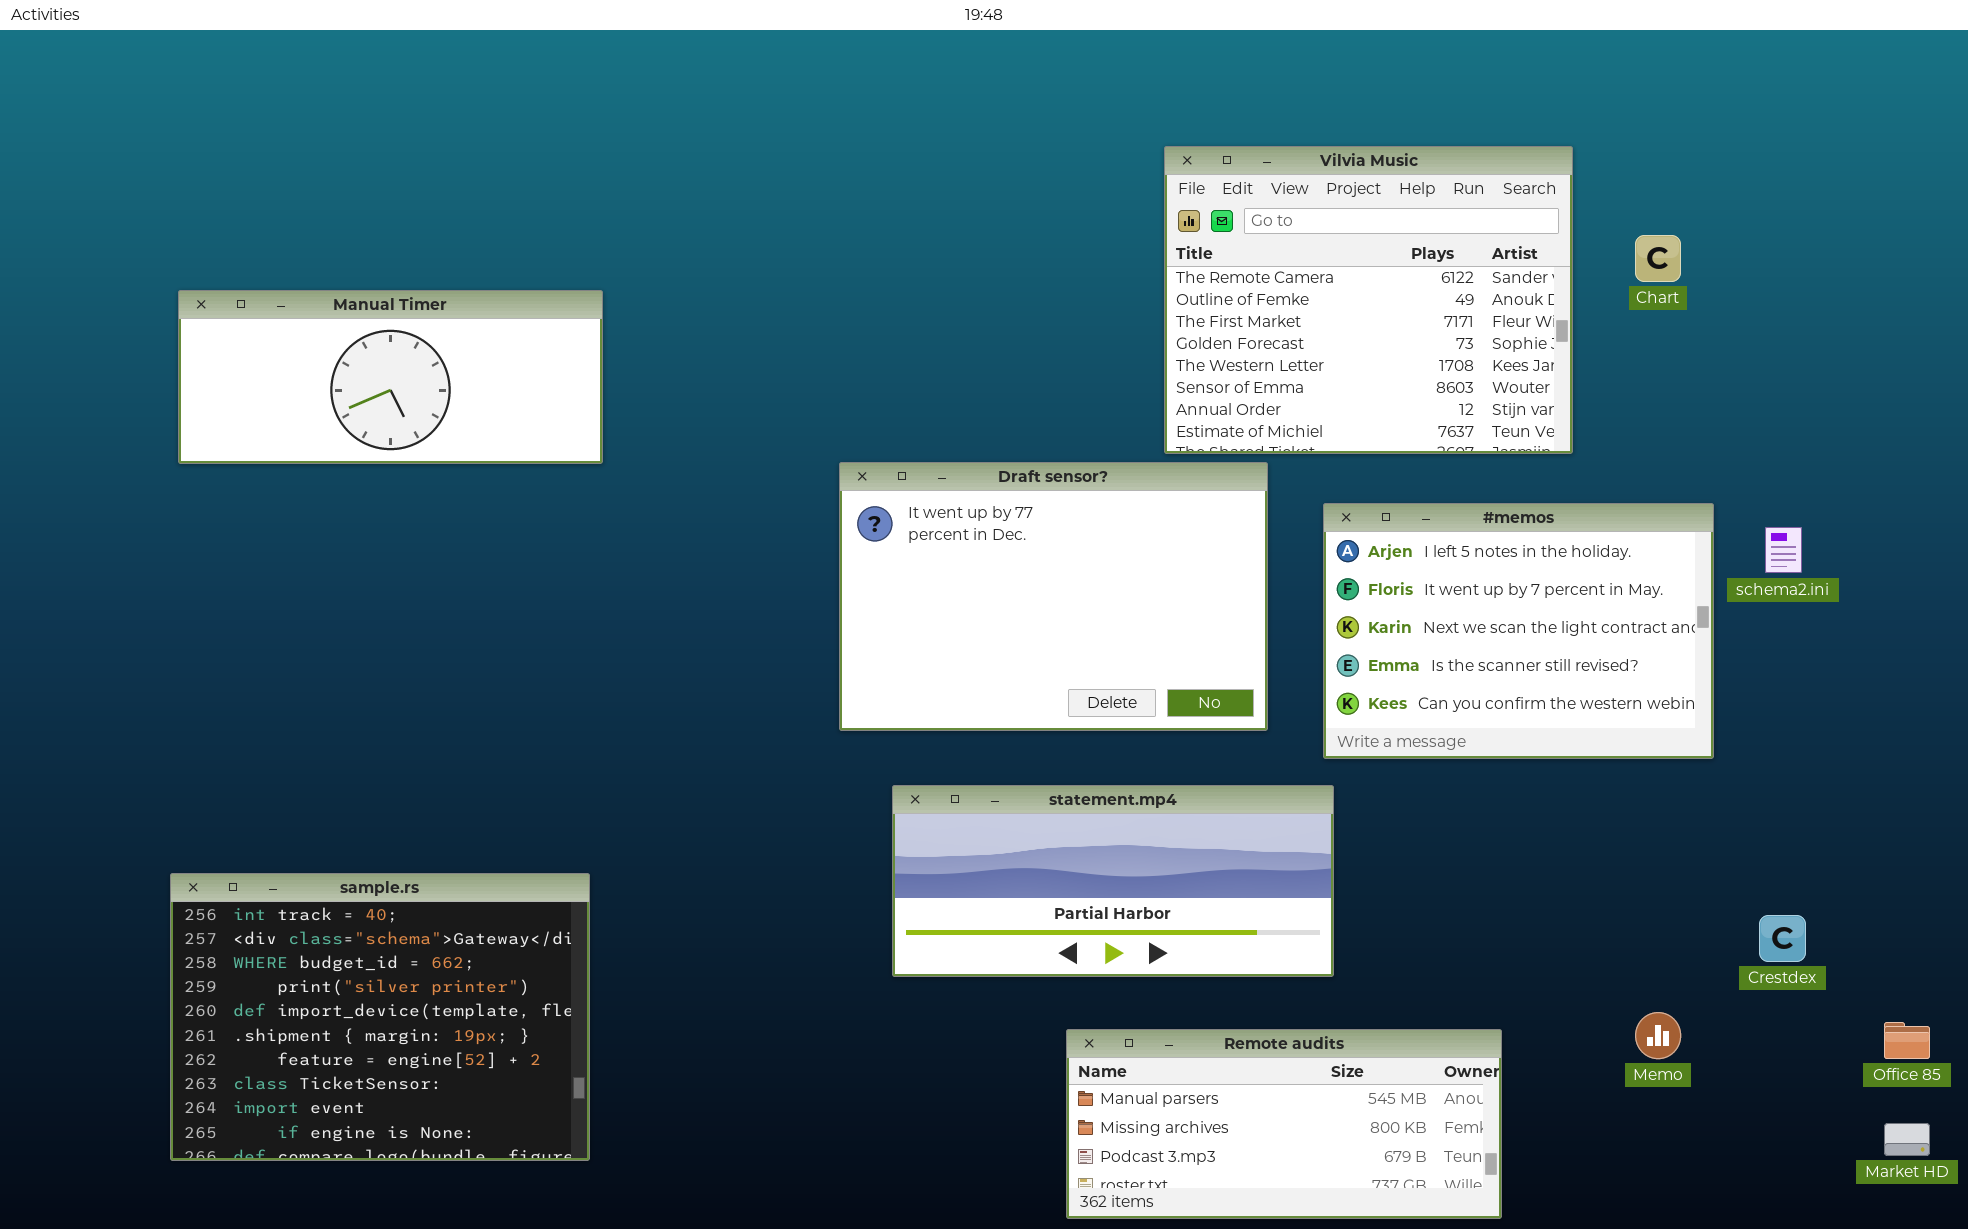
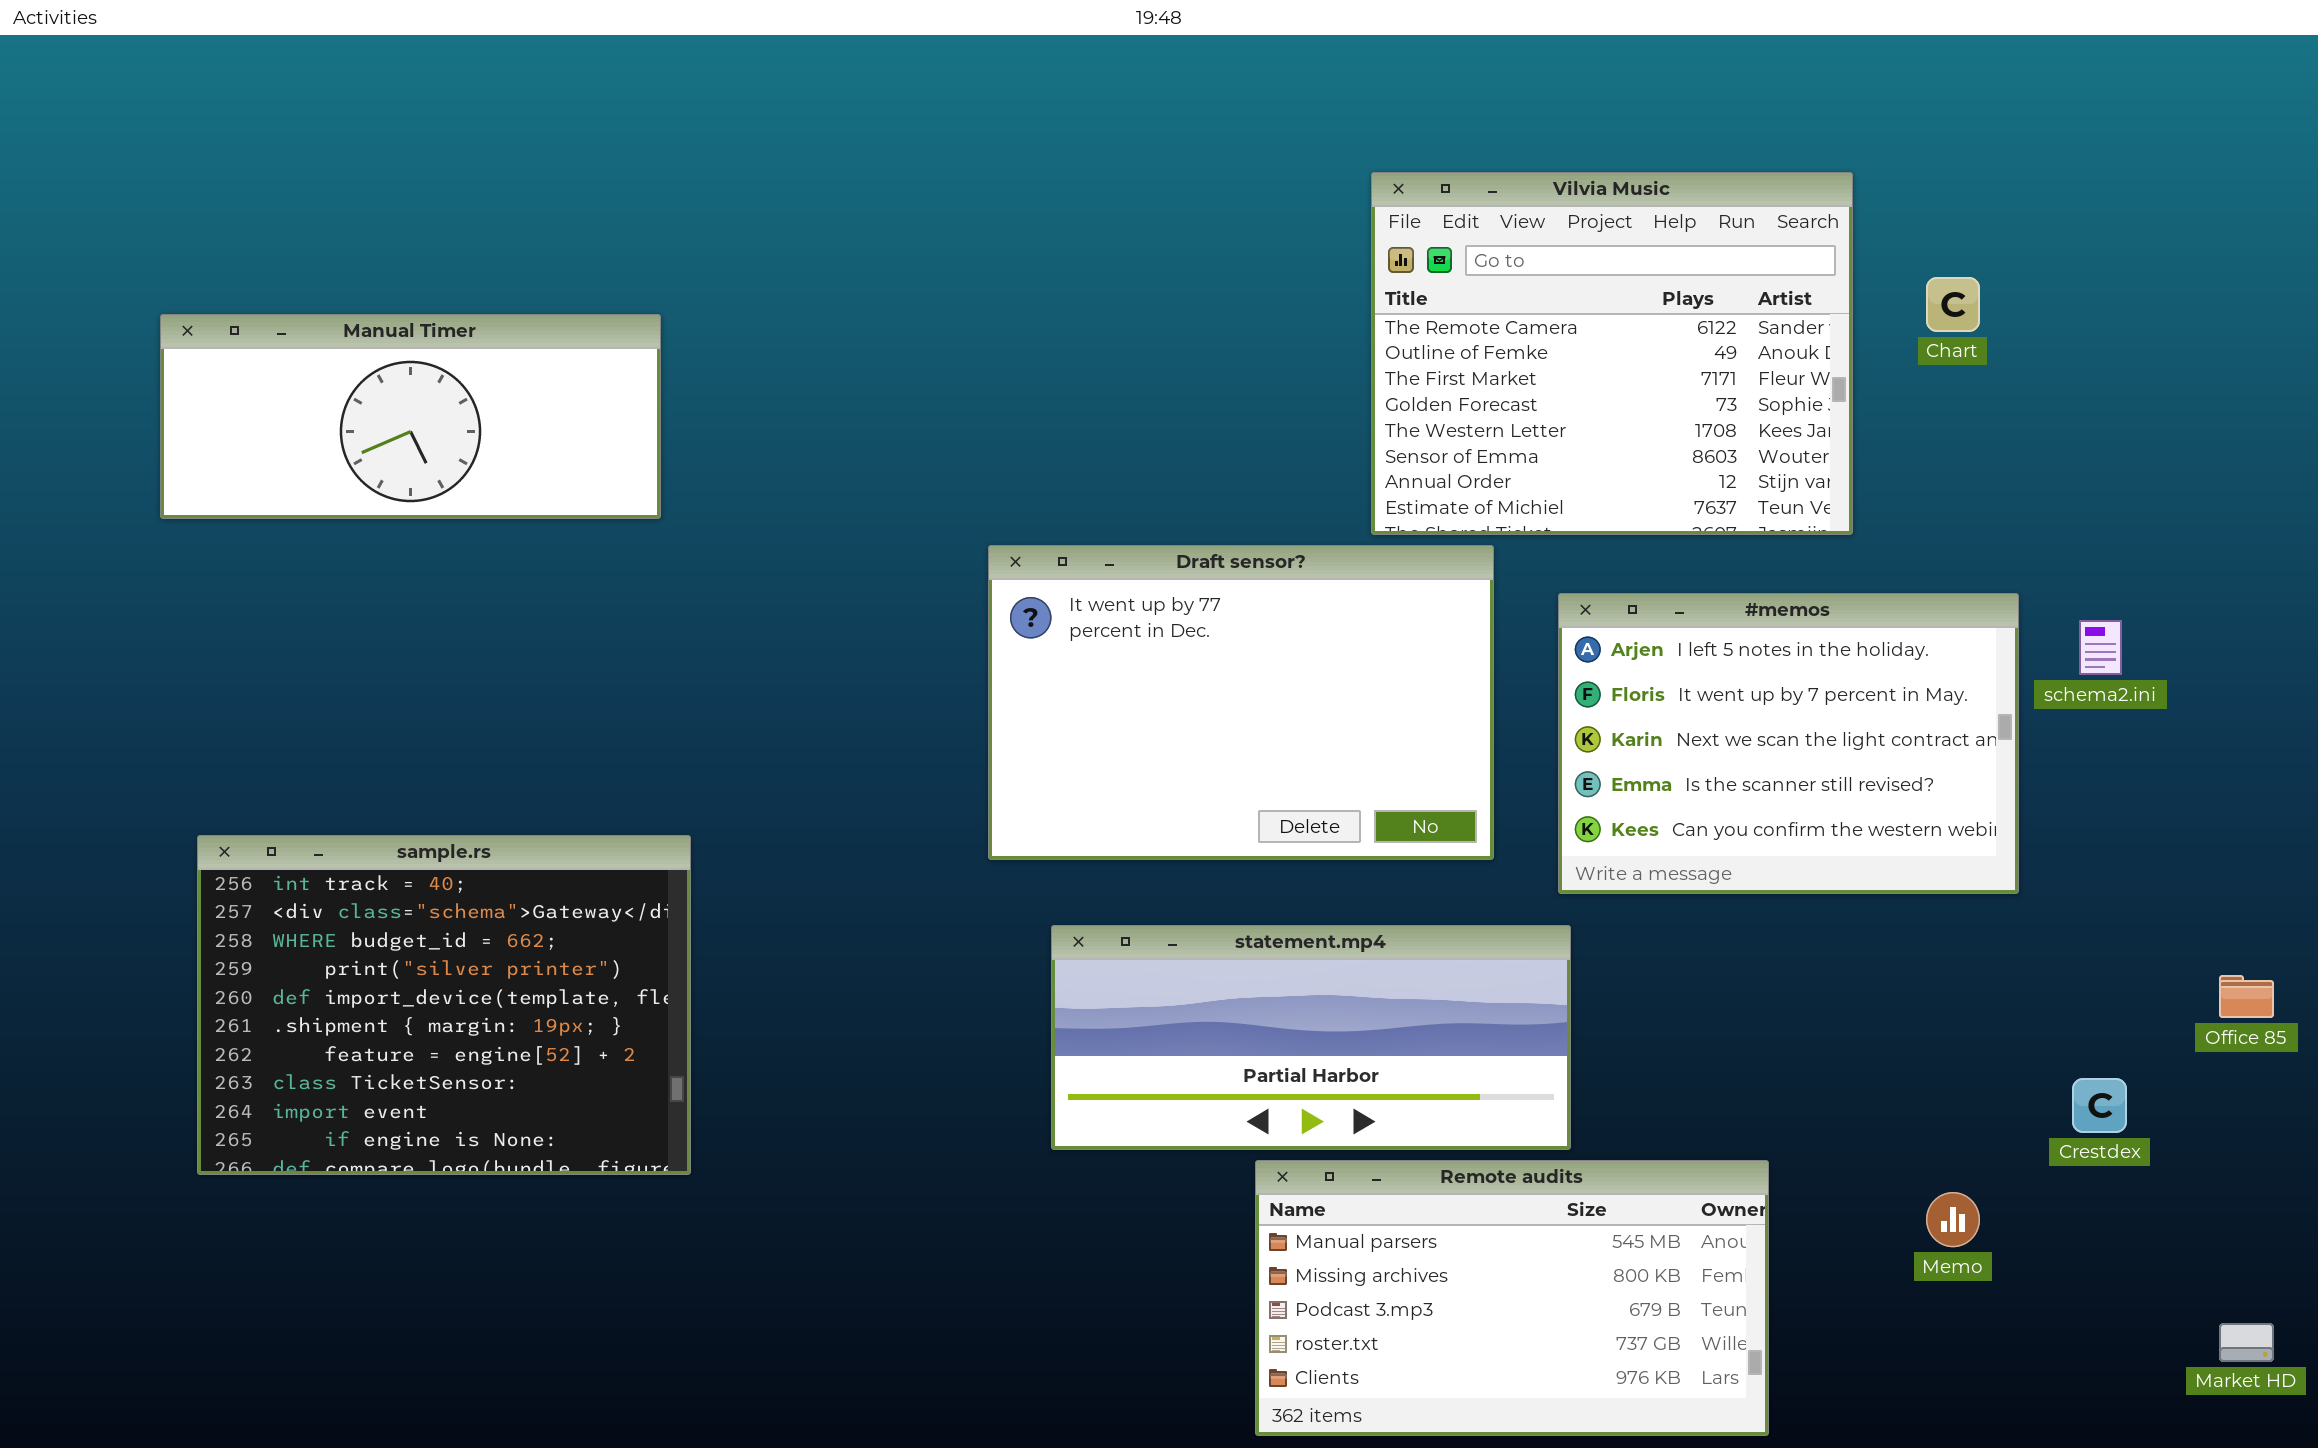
Manual Timer: [178,290,603,464] -> [160,314,661,519], moved
sample.rs: [170,873,590,1161] -> [197,835,691,1175], moved
Office 85: [1884,1022,1930,1059] -> [2219,975,2274,1018], moved
Remote audits: [1066,1029,1502,1219] -> [1255,1160,1769,1436], resized

